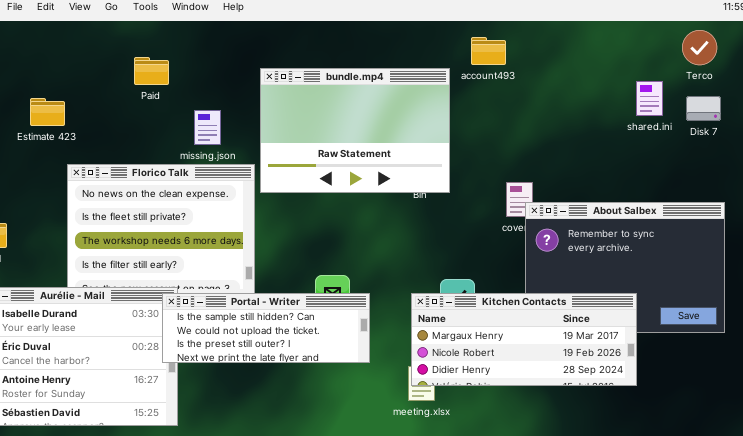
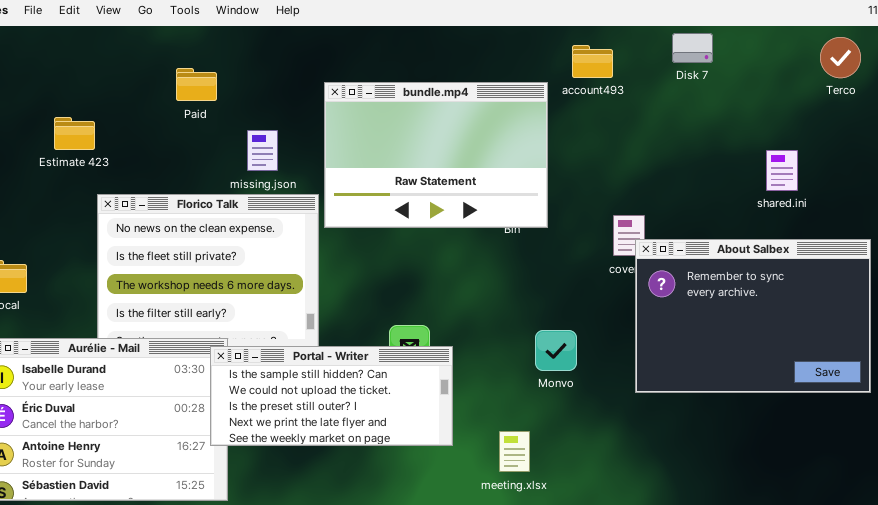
shared.ini: [636,81,663,116] -> [766,150,798,191], moved
Disk 7: [686,96,721,121] -> [672,33,713,63], moved
Portal - Writer: [162,293,370,363] -> [210,346,453,446], resized
Kitchen Contacts: [411,293,637,386] -> none, closed

